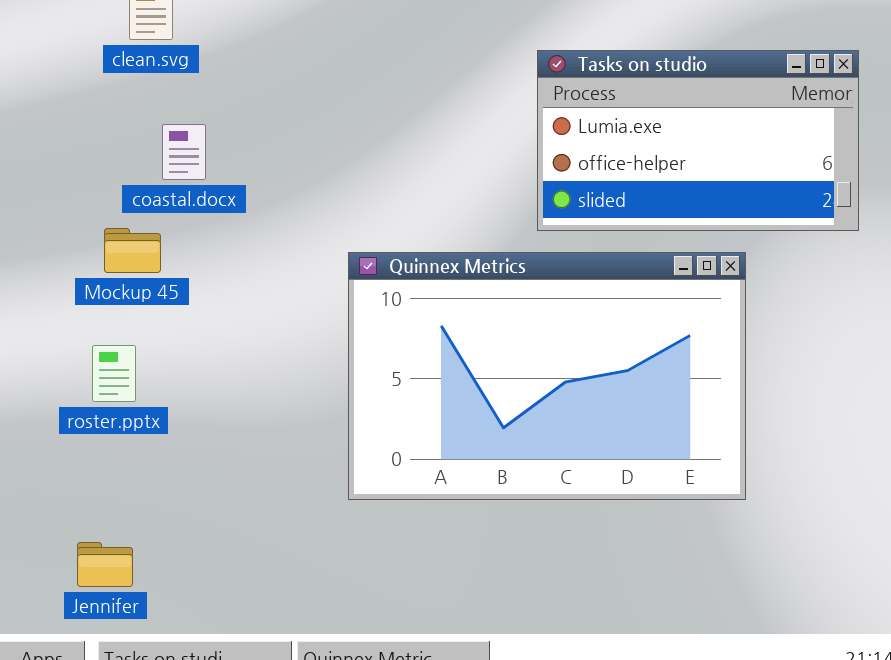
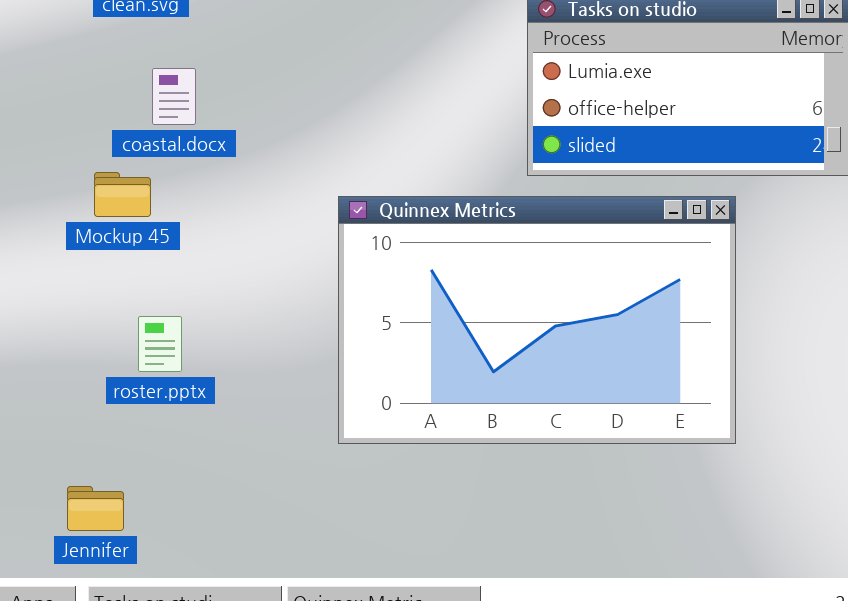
roster.pptx: [92,345,136,402] -> [138,316,182,372], moved

